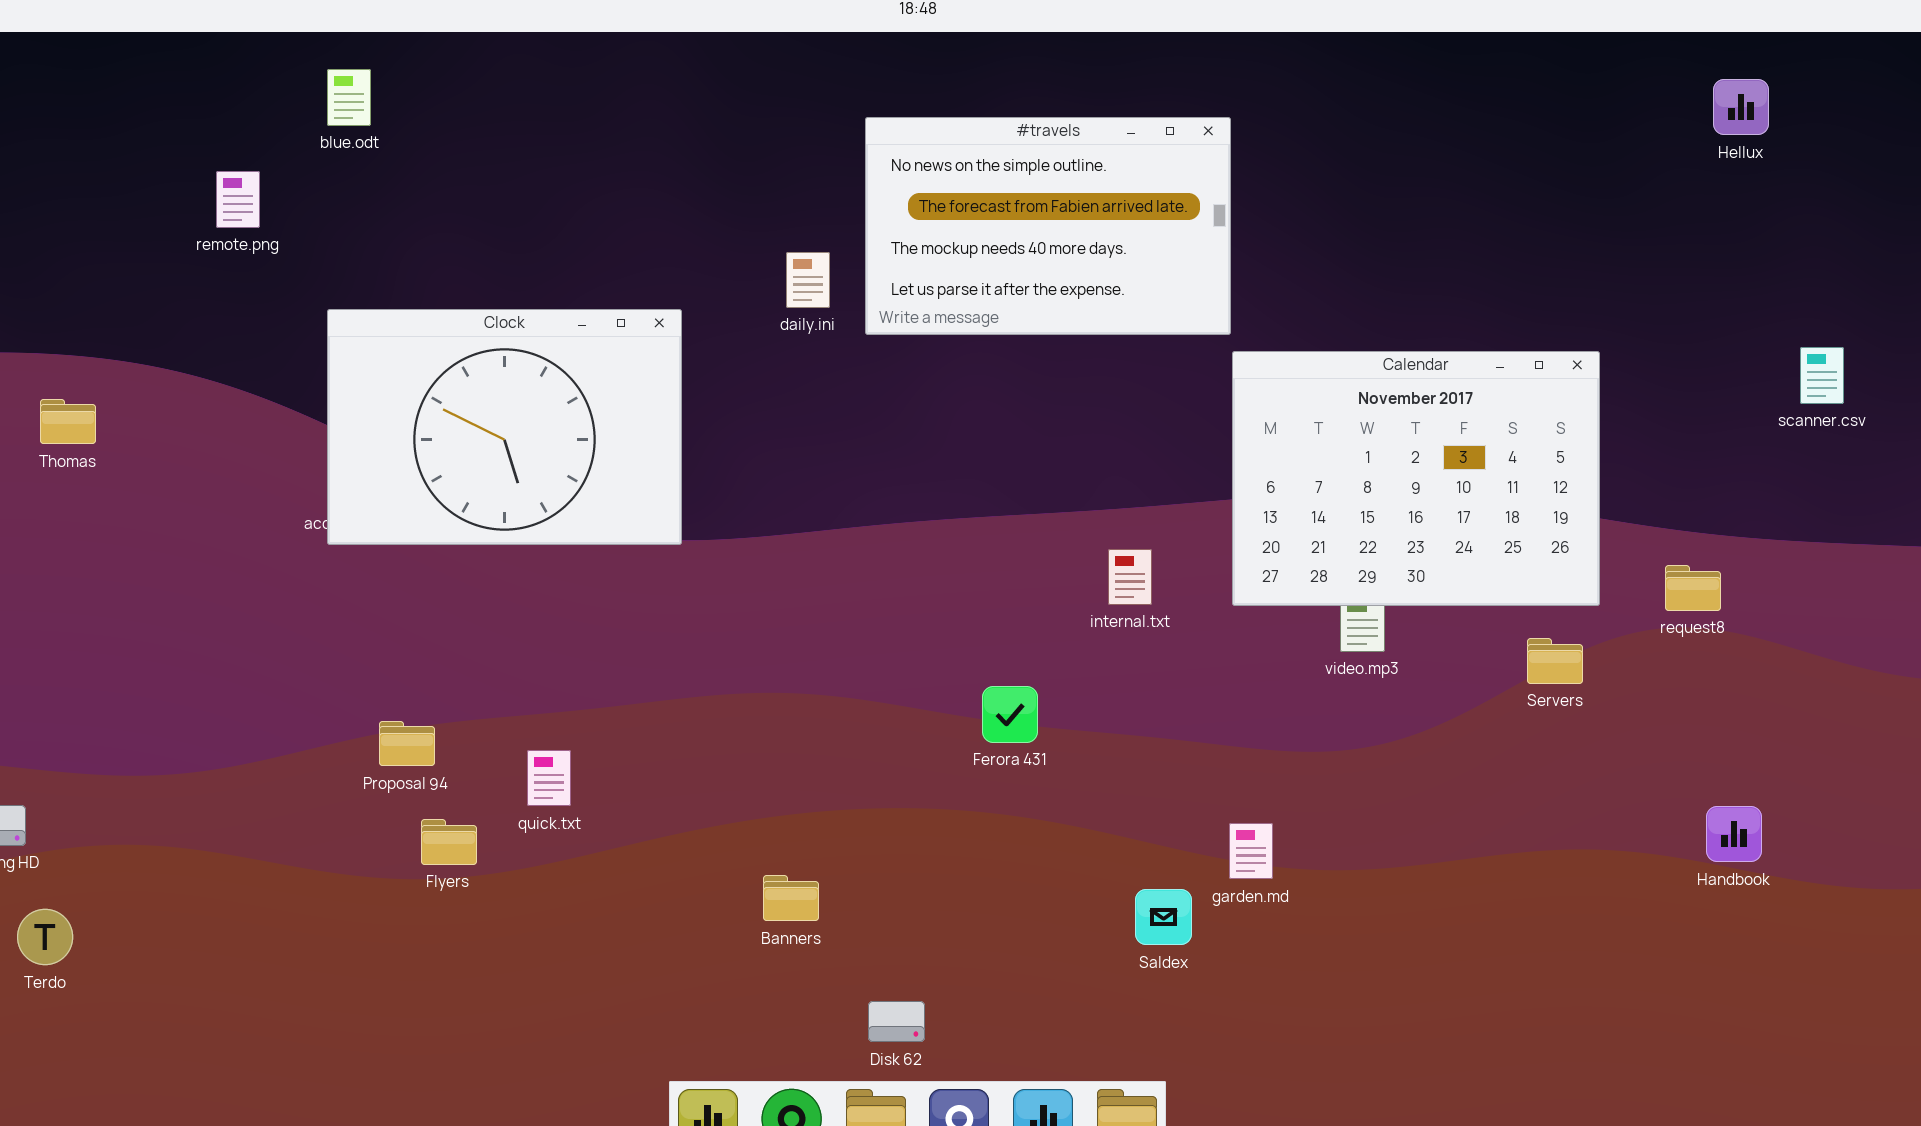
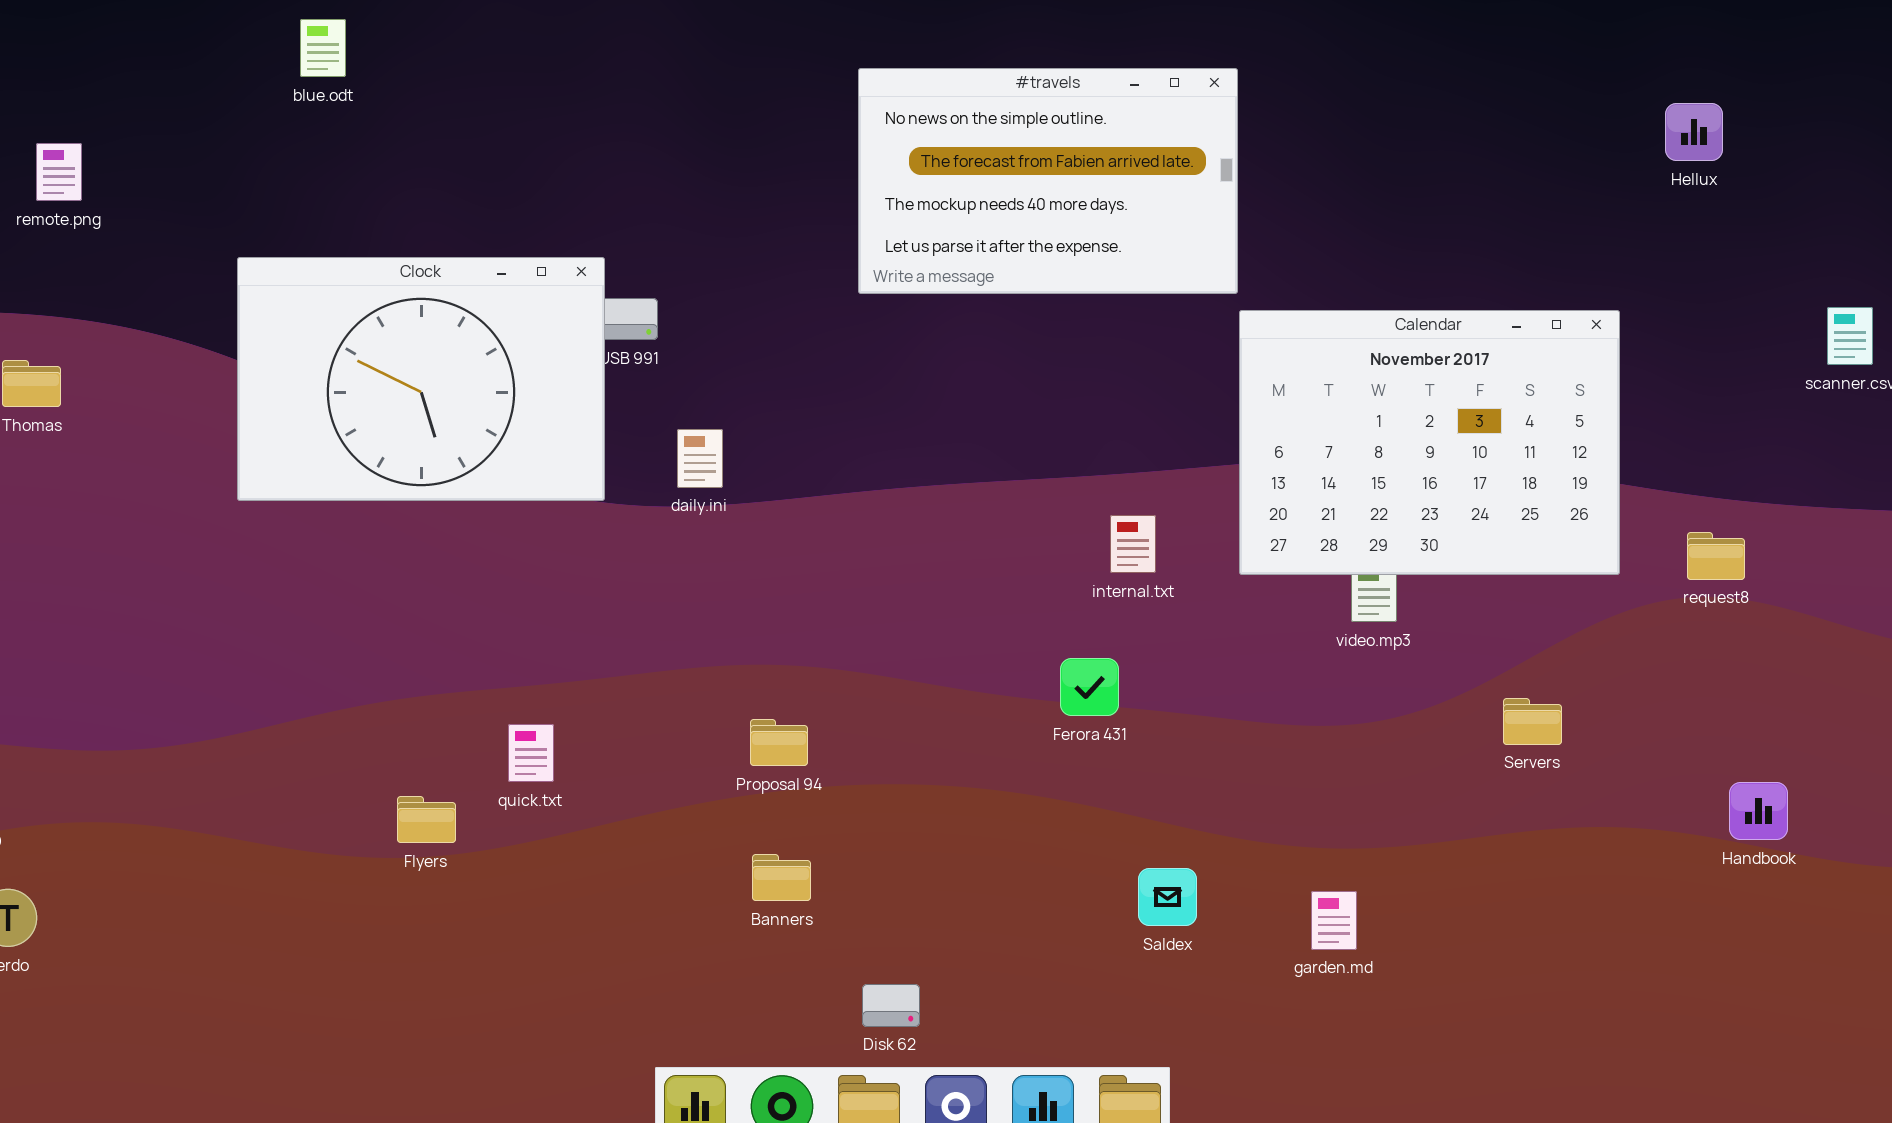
Hellux: [1713,79,1769,135] -> [1665,103,1723,161], moved
remote.png: [216,171,260,228] -> [36,143,82,201], moved
daily.ini: [786,252,830,308] -> [677,429,723,488], moved
Clock: [327,309,682,545] -> [237,257,605,501], moved
Servers: [1527,638,1583,684] -> [1503,698,1562,745], moved
Ferora 431: [982,686,1038,743] -> [1060,658,1119,716], moved
Proposal 94: [379,721,435,766] -> [750,719,808,766], moved
garden.md: [1229,823,1273,879] -> [1311,891,1357,950], moved

